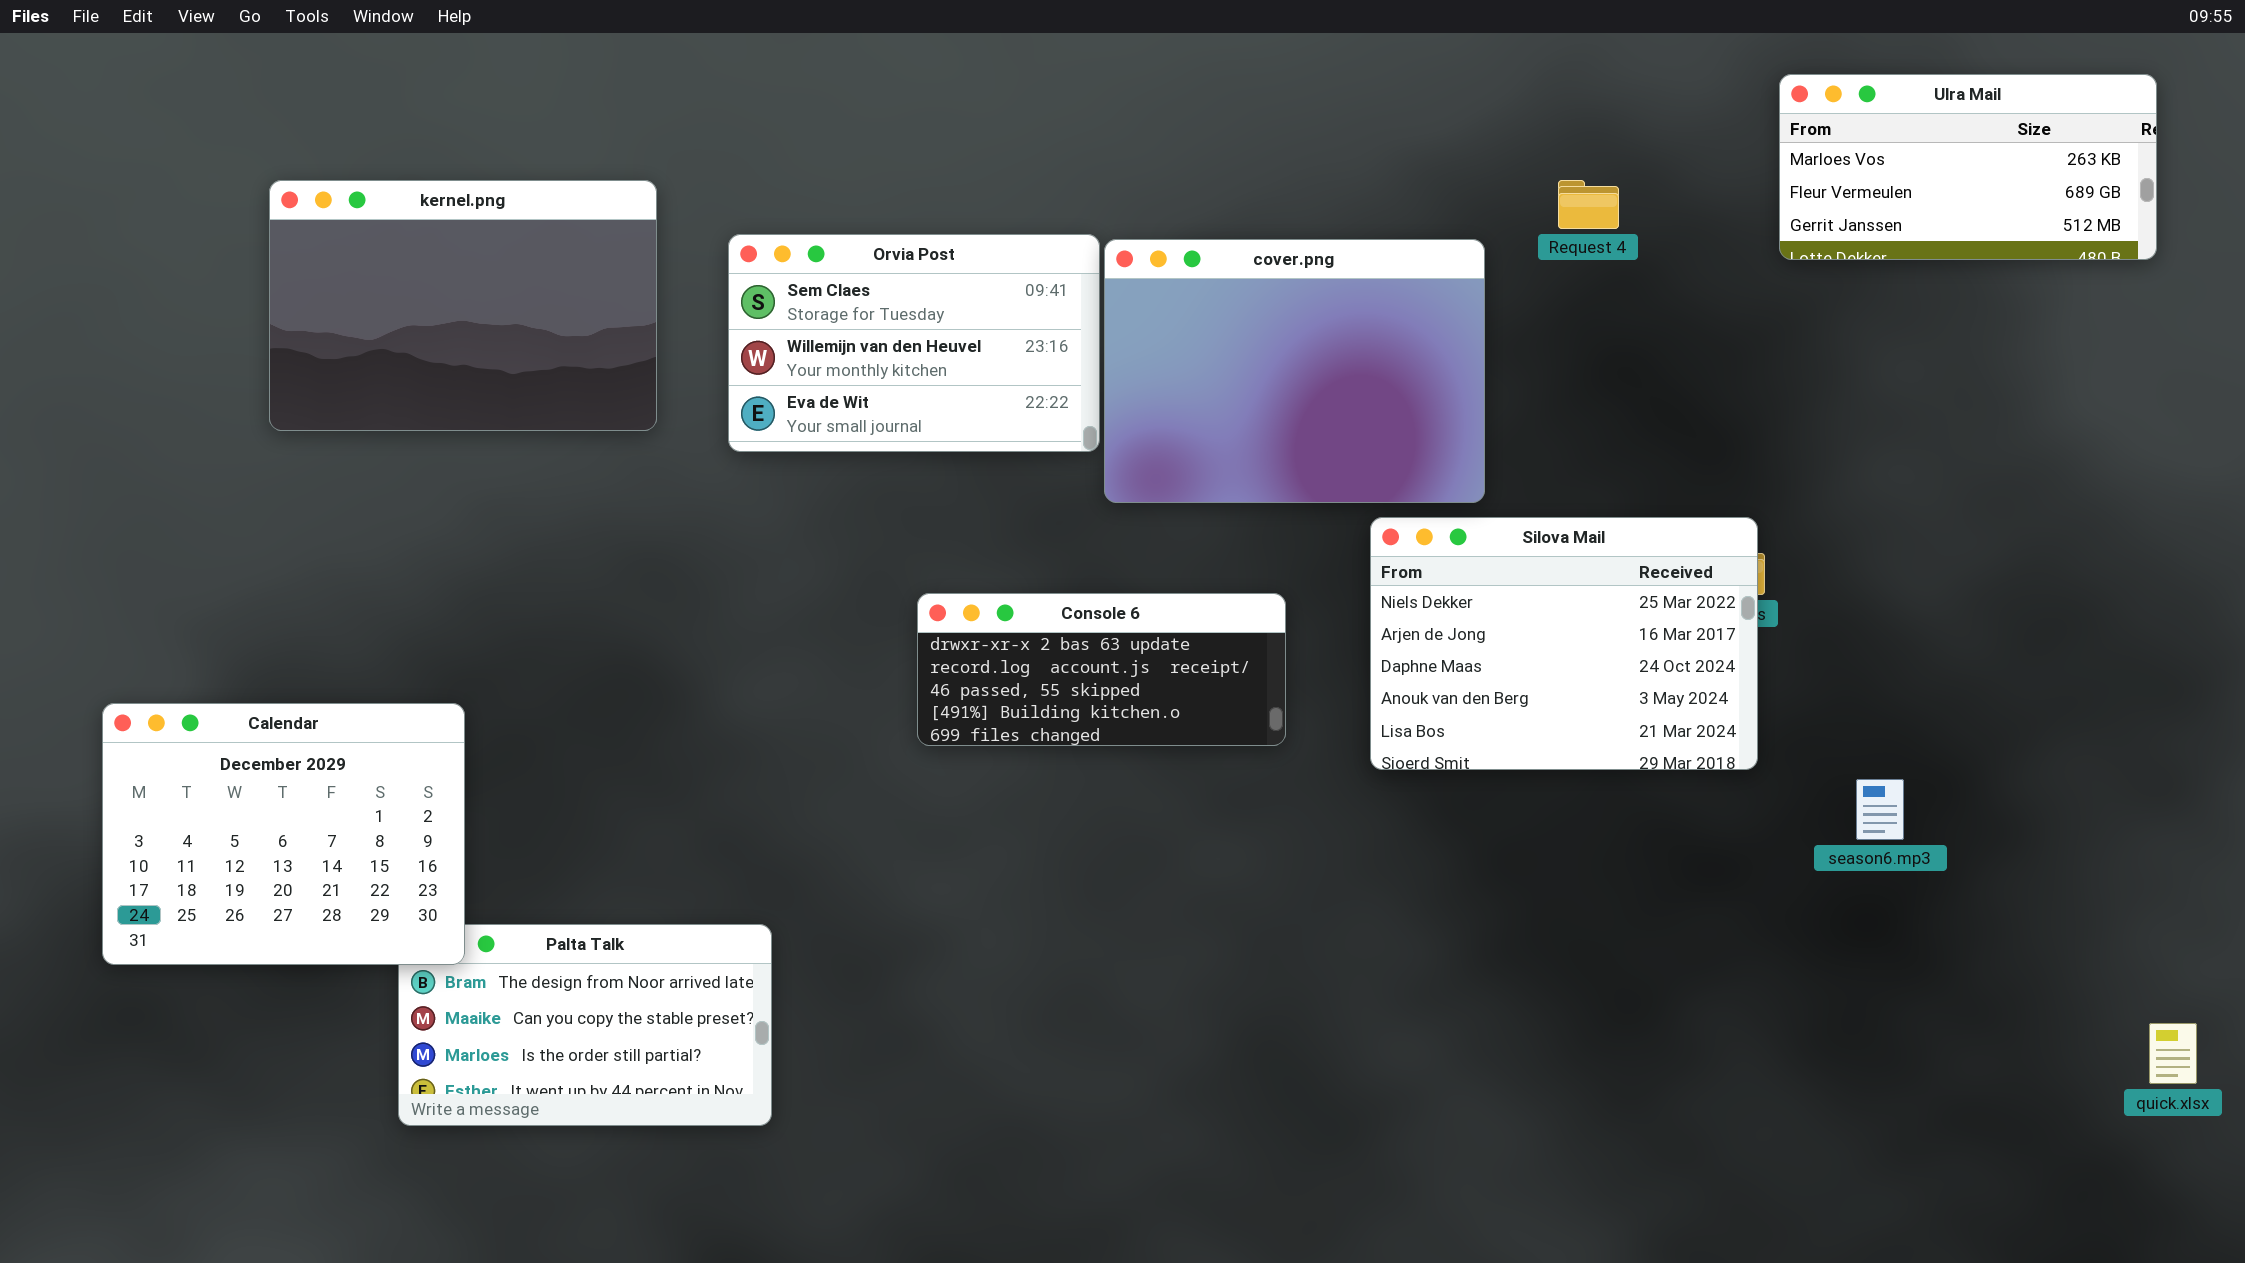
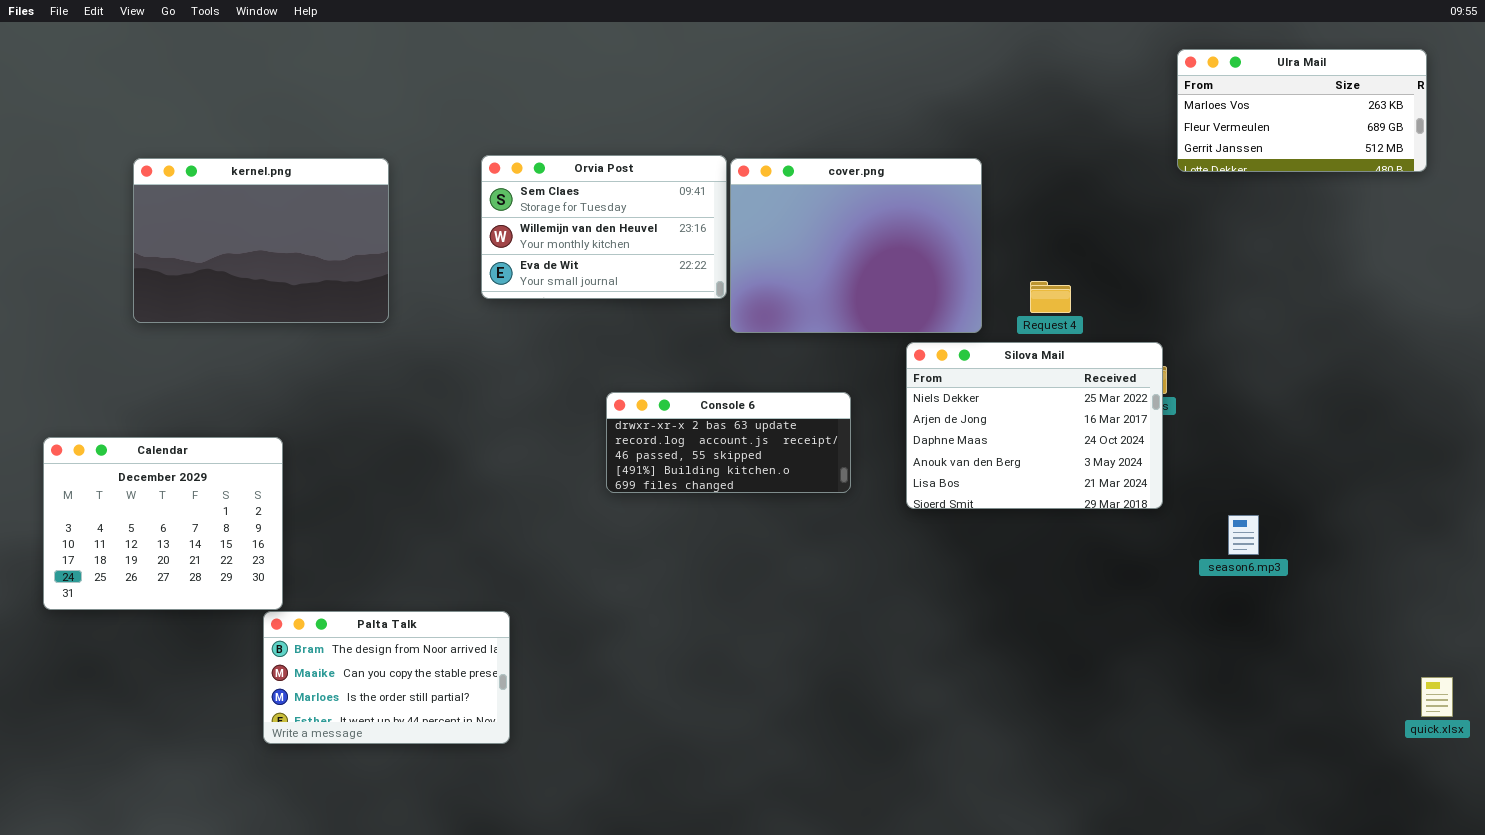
kernel.png: [269,180,657,431] -> [133,158,389,323], moved
Request 4: [1558,180,1619,229] -> [1030,281,1071,313], moved
Calendar: [102,703,465,965] -> [43,437,283,610], moved

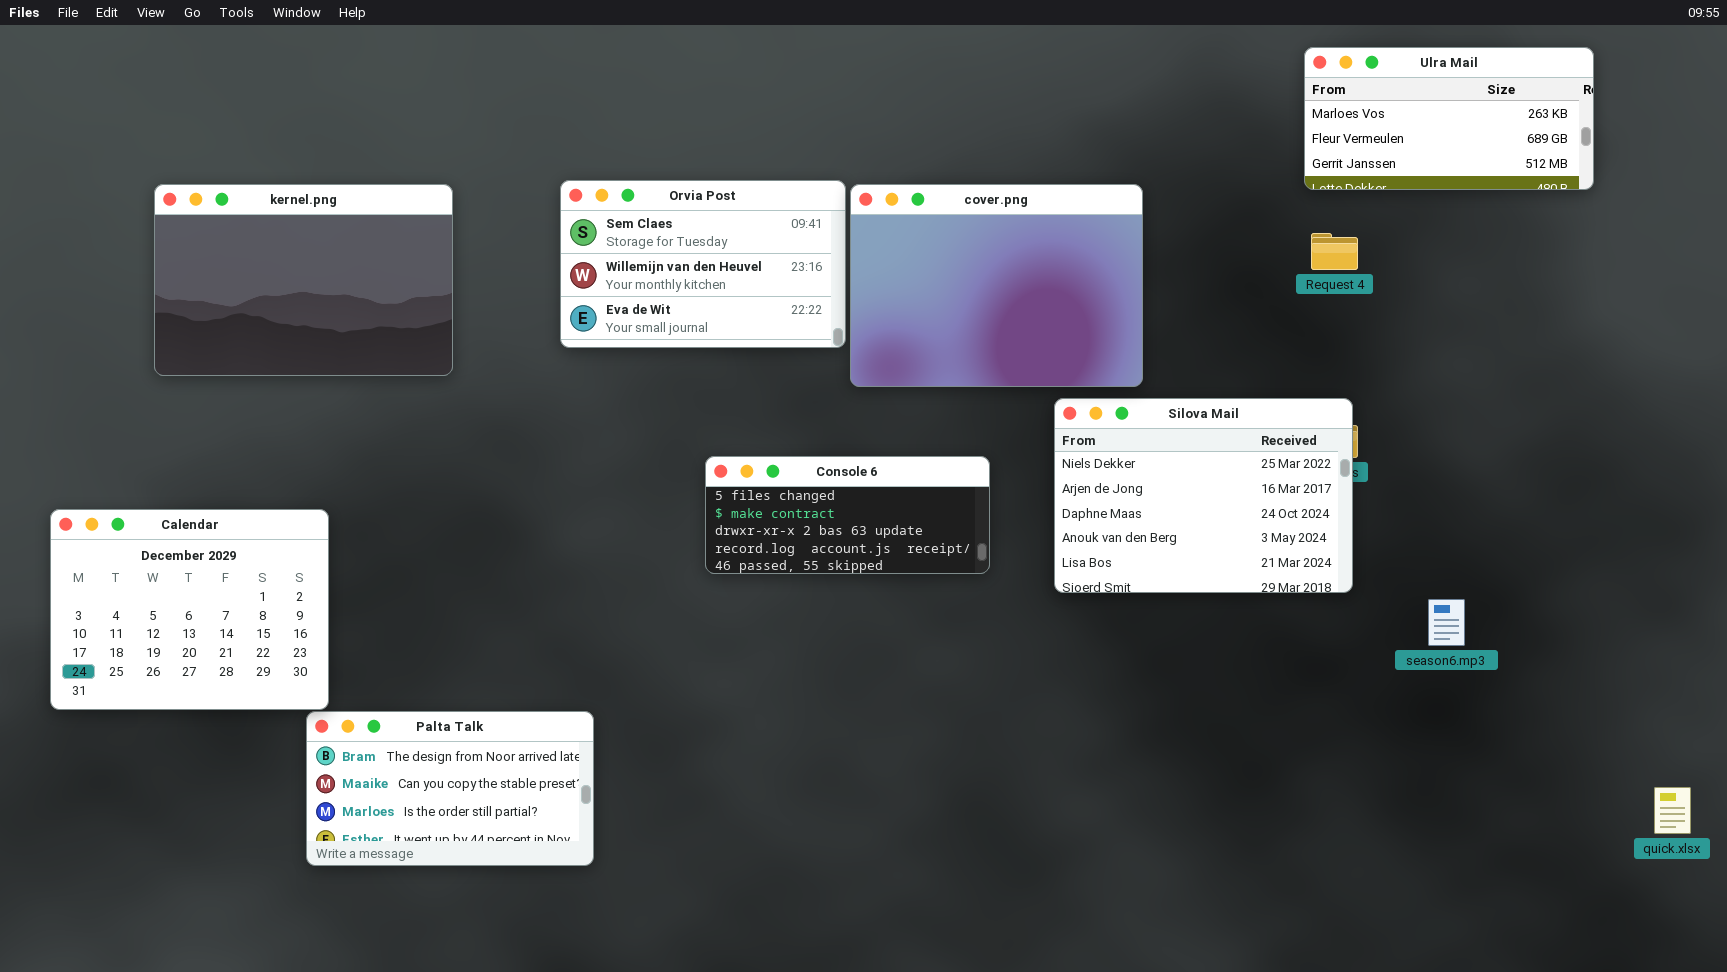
Ulra Mail: [1177,49,1427,172] -> [1304,47,1594,190], moved
Request 4: [1030,281,1071,313] -> [1311,233,1358,270], moved
Console 6: [606,392,851,493] -> [705,456,990,574], scrolled up 2 rows

